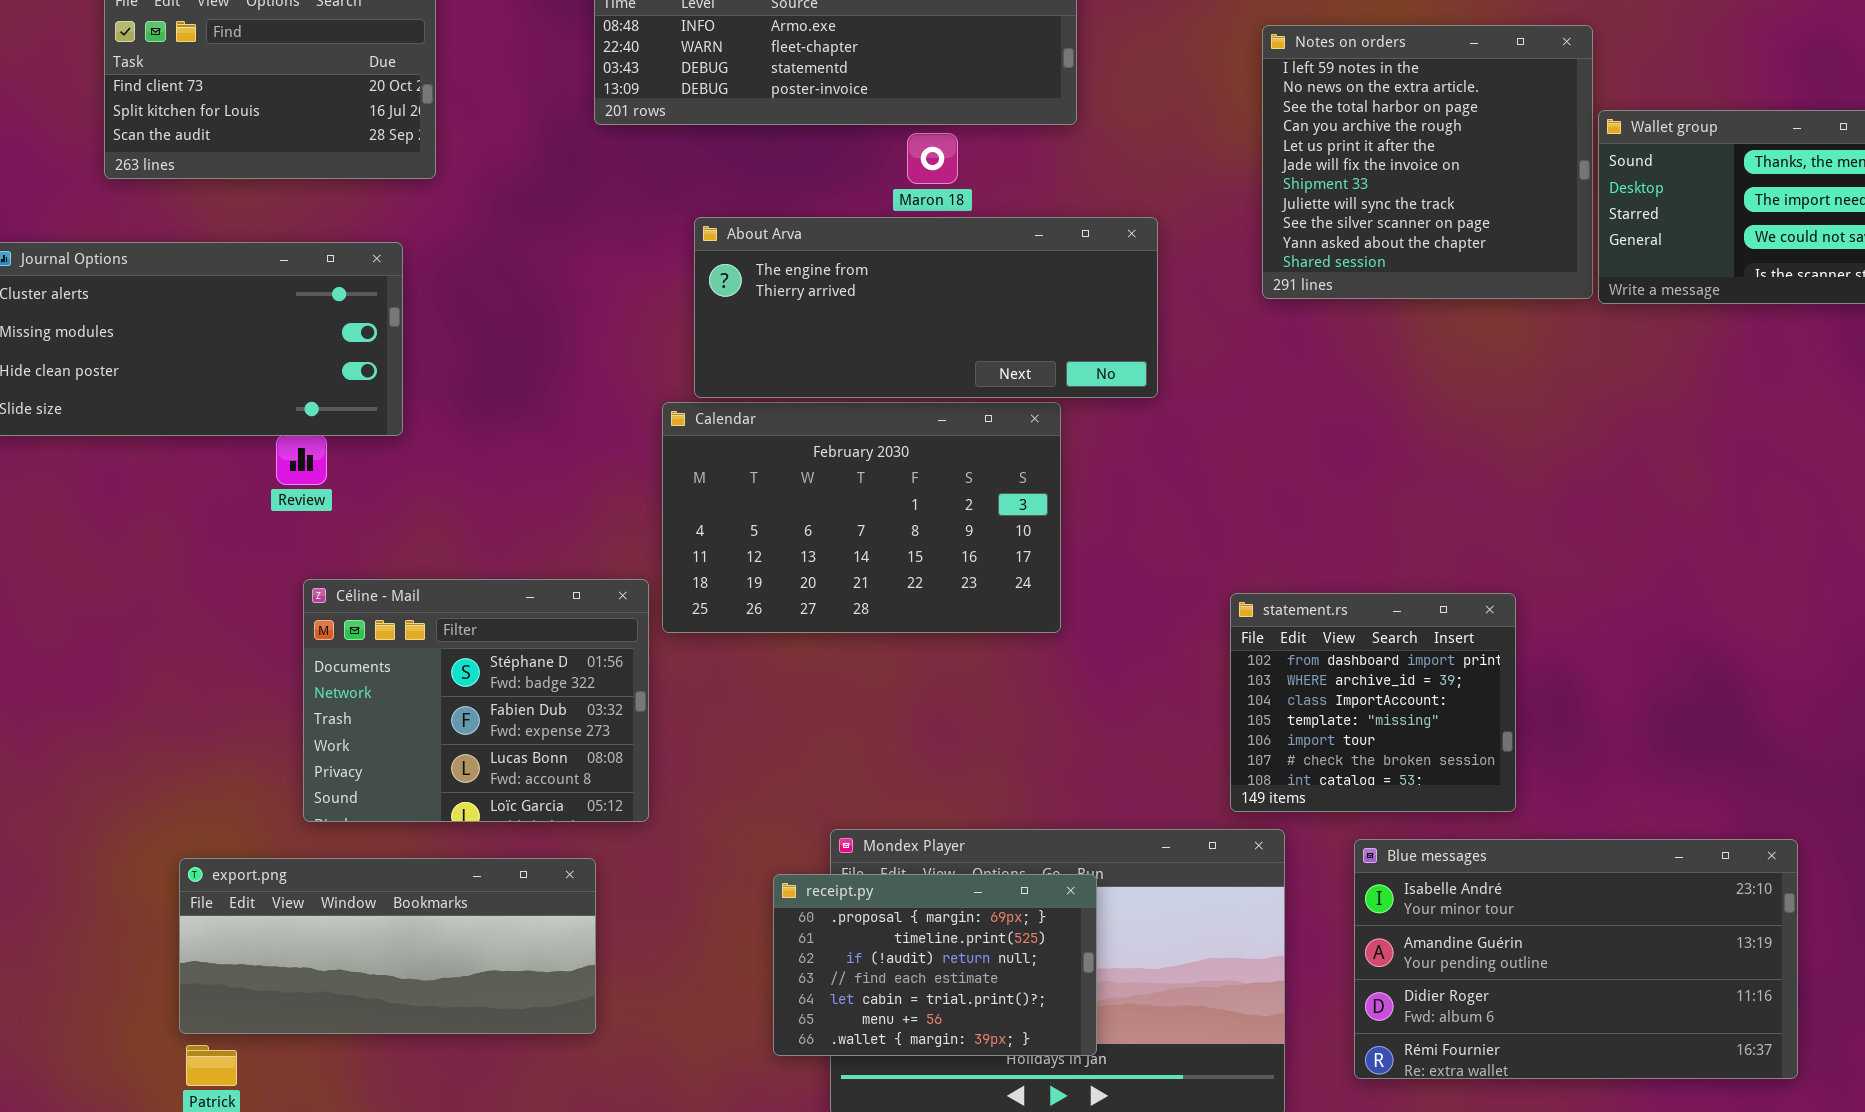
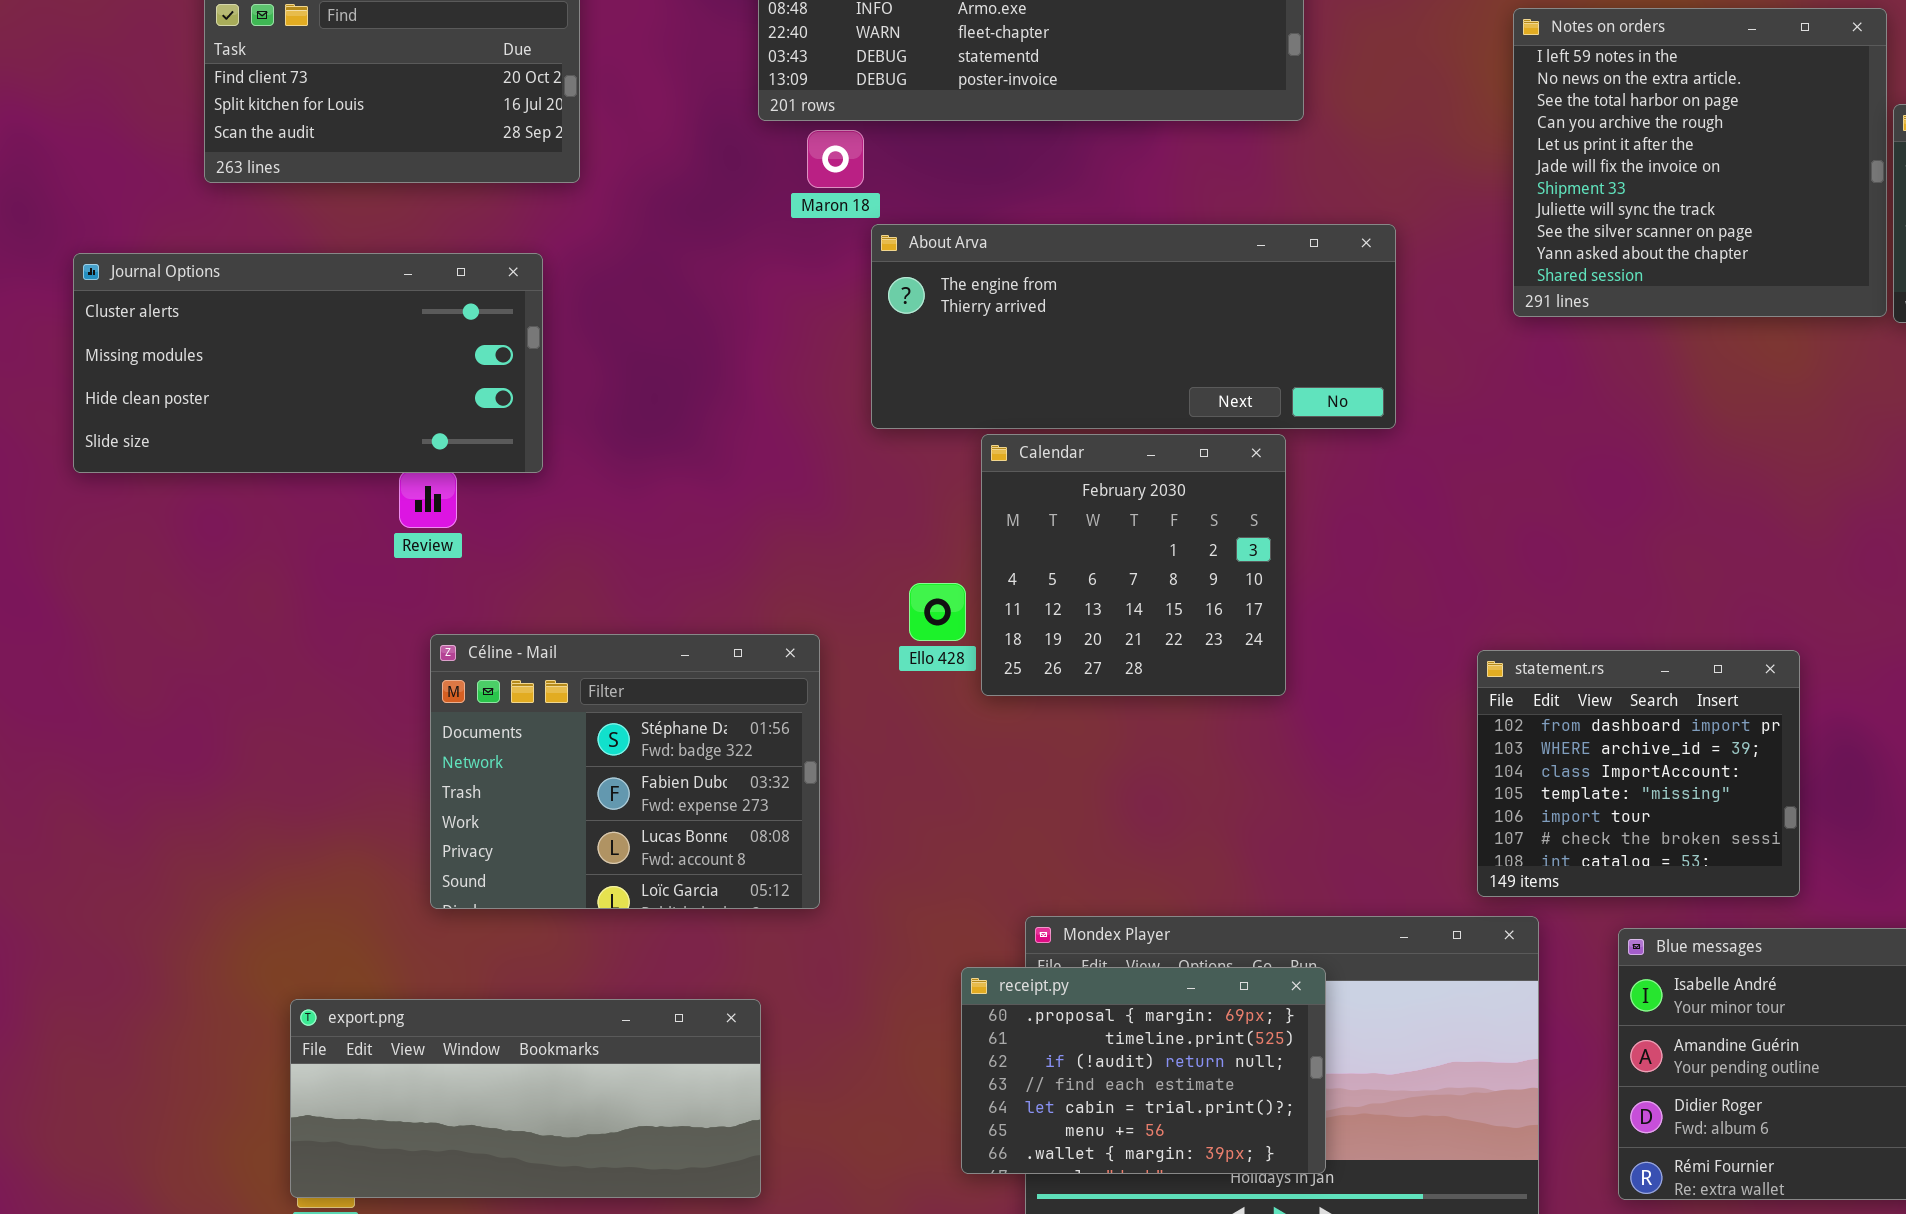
Maron 18: [907,133,958,184] -> [807,130,864,188], moved
Calendar: [662,402,1061,633] -> [981,434,1286,696], resized
export.png: [179,858,596,1034] -> [290,999,761,1198], moved

